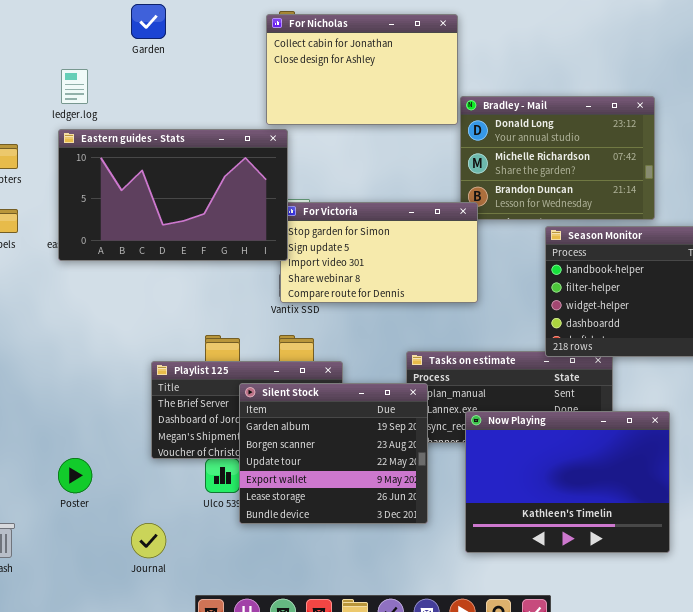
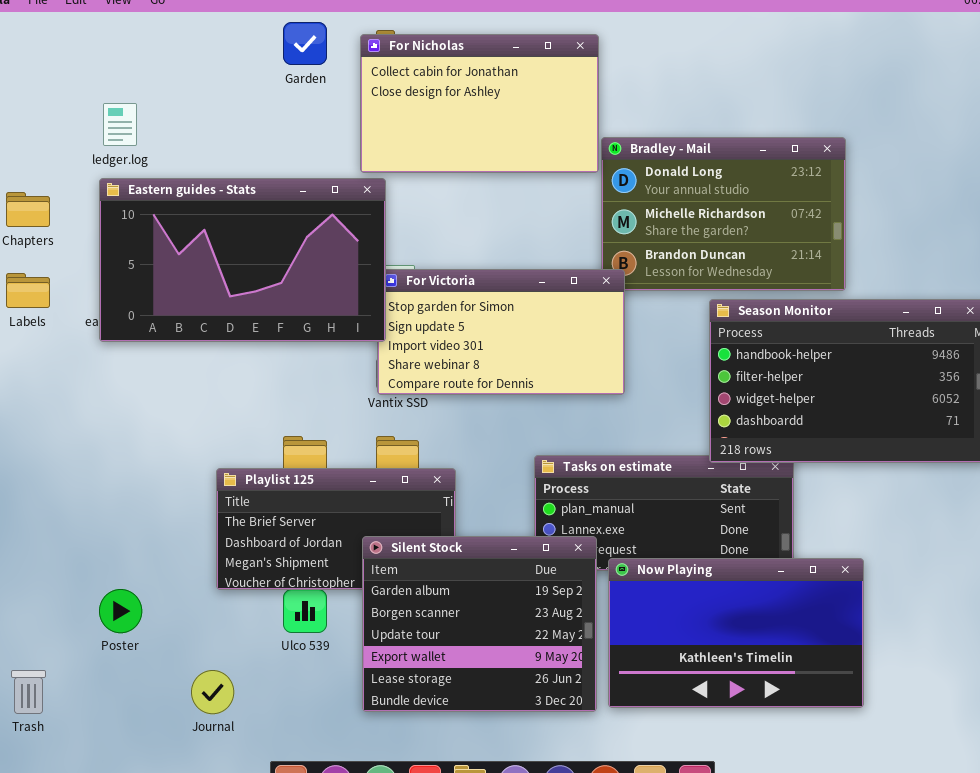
Garden: [131,4,166,39] -> [283,22,327,65], moved
Silent Stock: [239,383,428,524] -> [362,536,597,712], moved
Now Playing: [465,411,670,553] -> [608,558,864,708], resized

